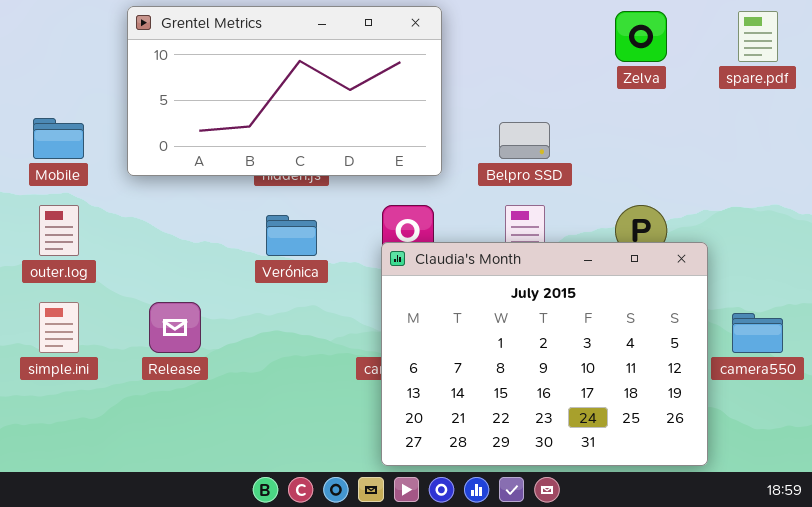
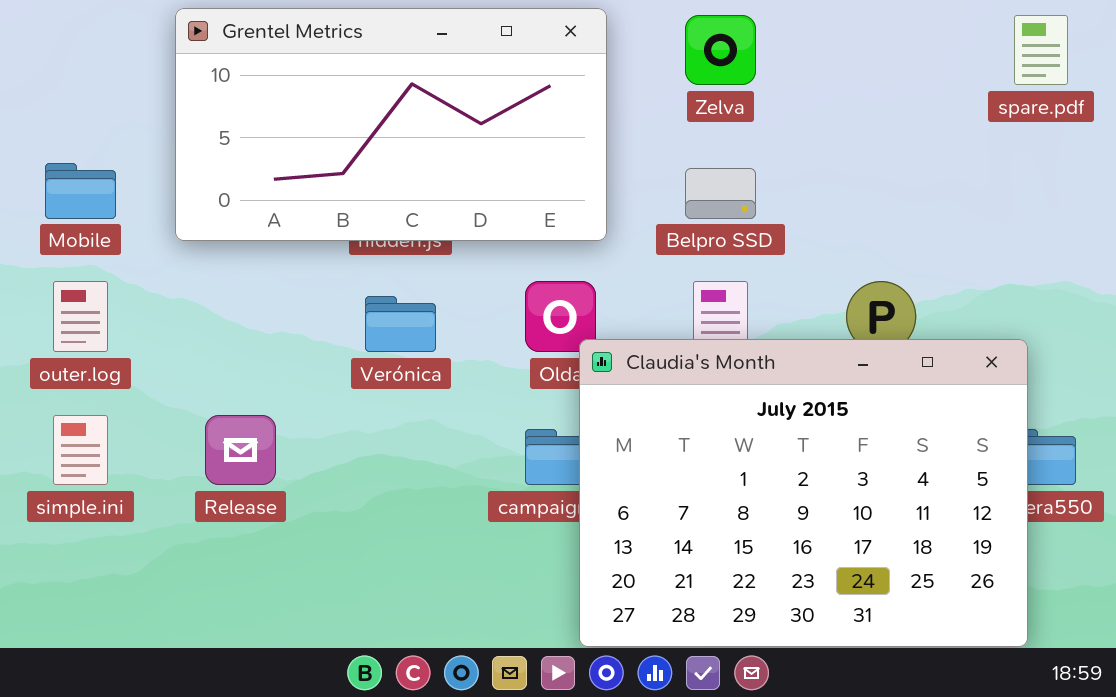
Zelva: [615,11,667,62] -> [685,15,756,85], moved
Claudia's Month: [381,242,708,466] -> [579,339,1028,647], moved

